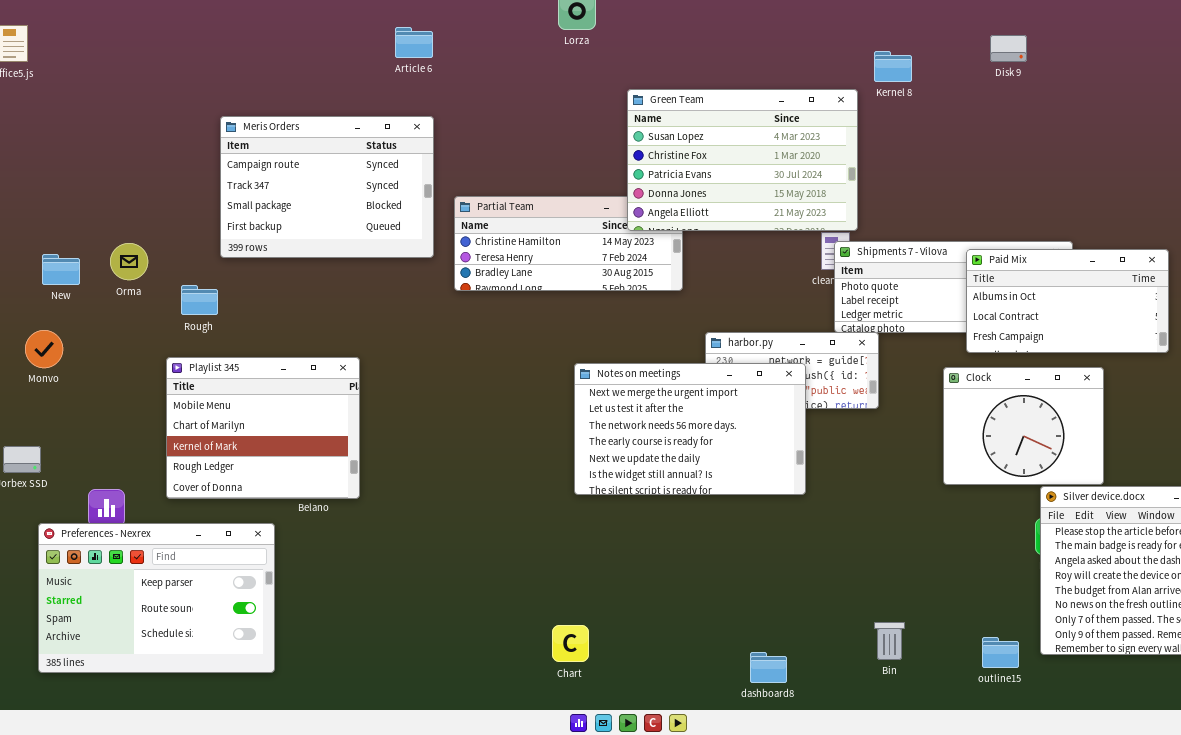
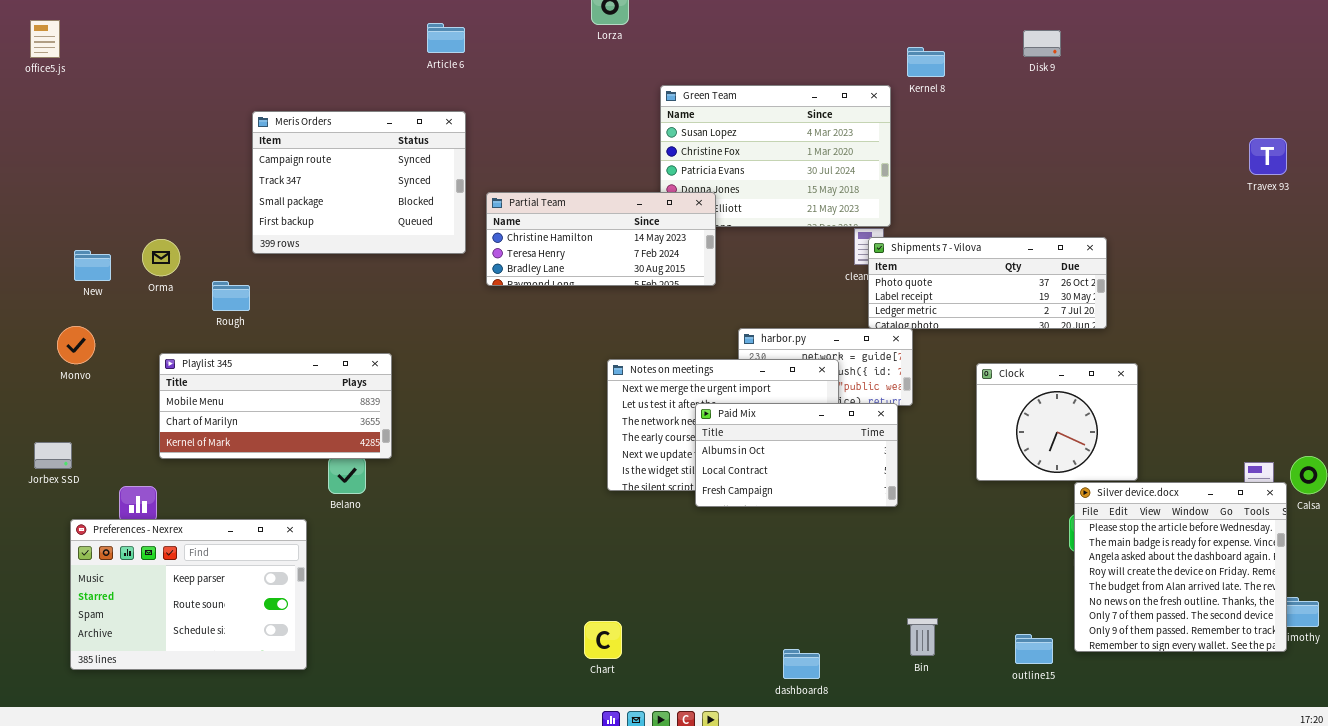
Partial Team: [454,196,683,291] -> [486,192,716,286], raised
Paid Mix: [966,249,1169,353] -> [695,403,898,507], moved
Playlist 345: [166,357,360,499] -> [159,353,392,459], resized

